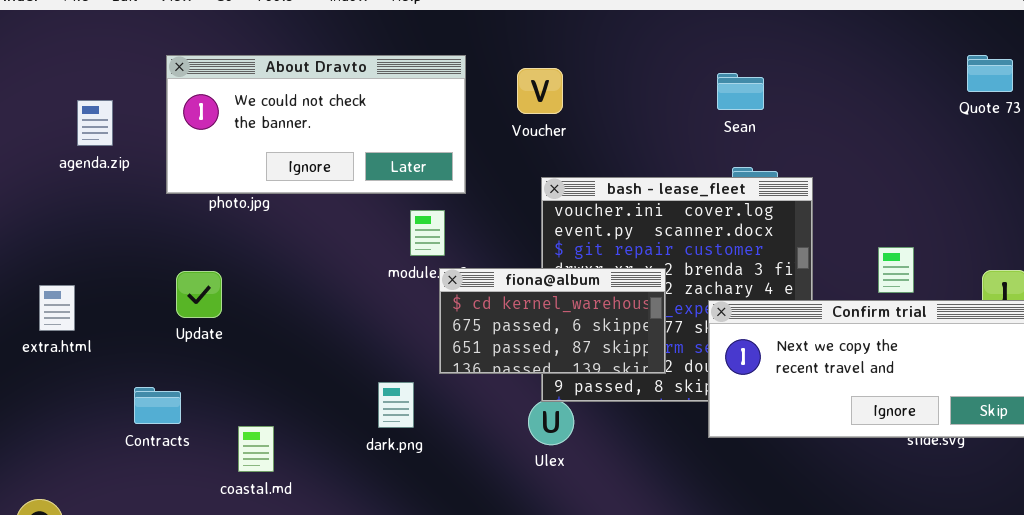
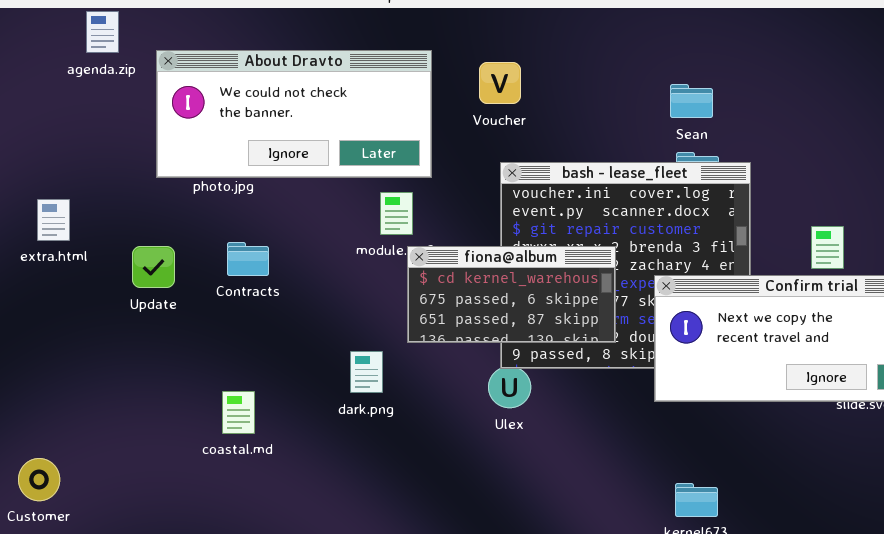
Sean: [717,73,764,110] -> [670,84,713,118], moved
agenda.zip: [77,100,113,146] -> [86,11,119,53], moved
Update: [176,271,222,318] -> [132,246,175,288], moved
extra.html: [39,285,75,331] -> [37,199,70,241], moved
Contracts: [134,387,181,424] -> [227,242,269,276], moved

